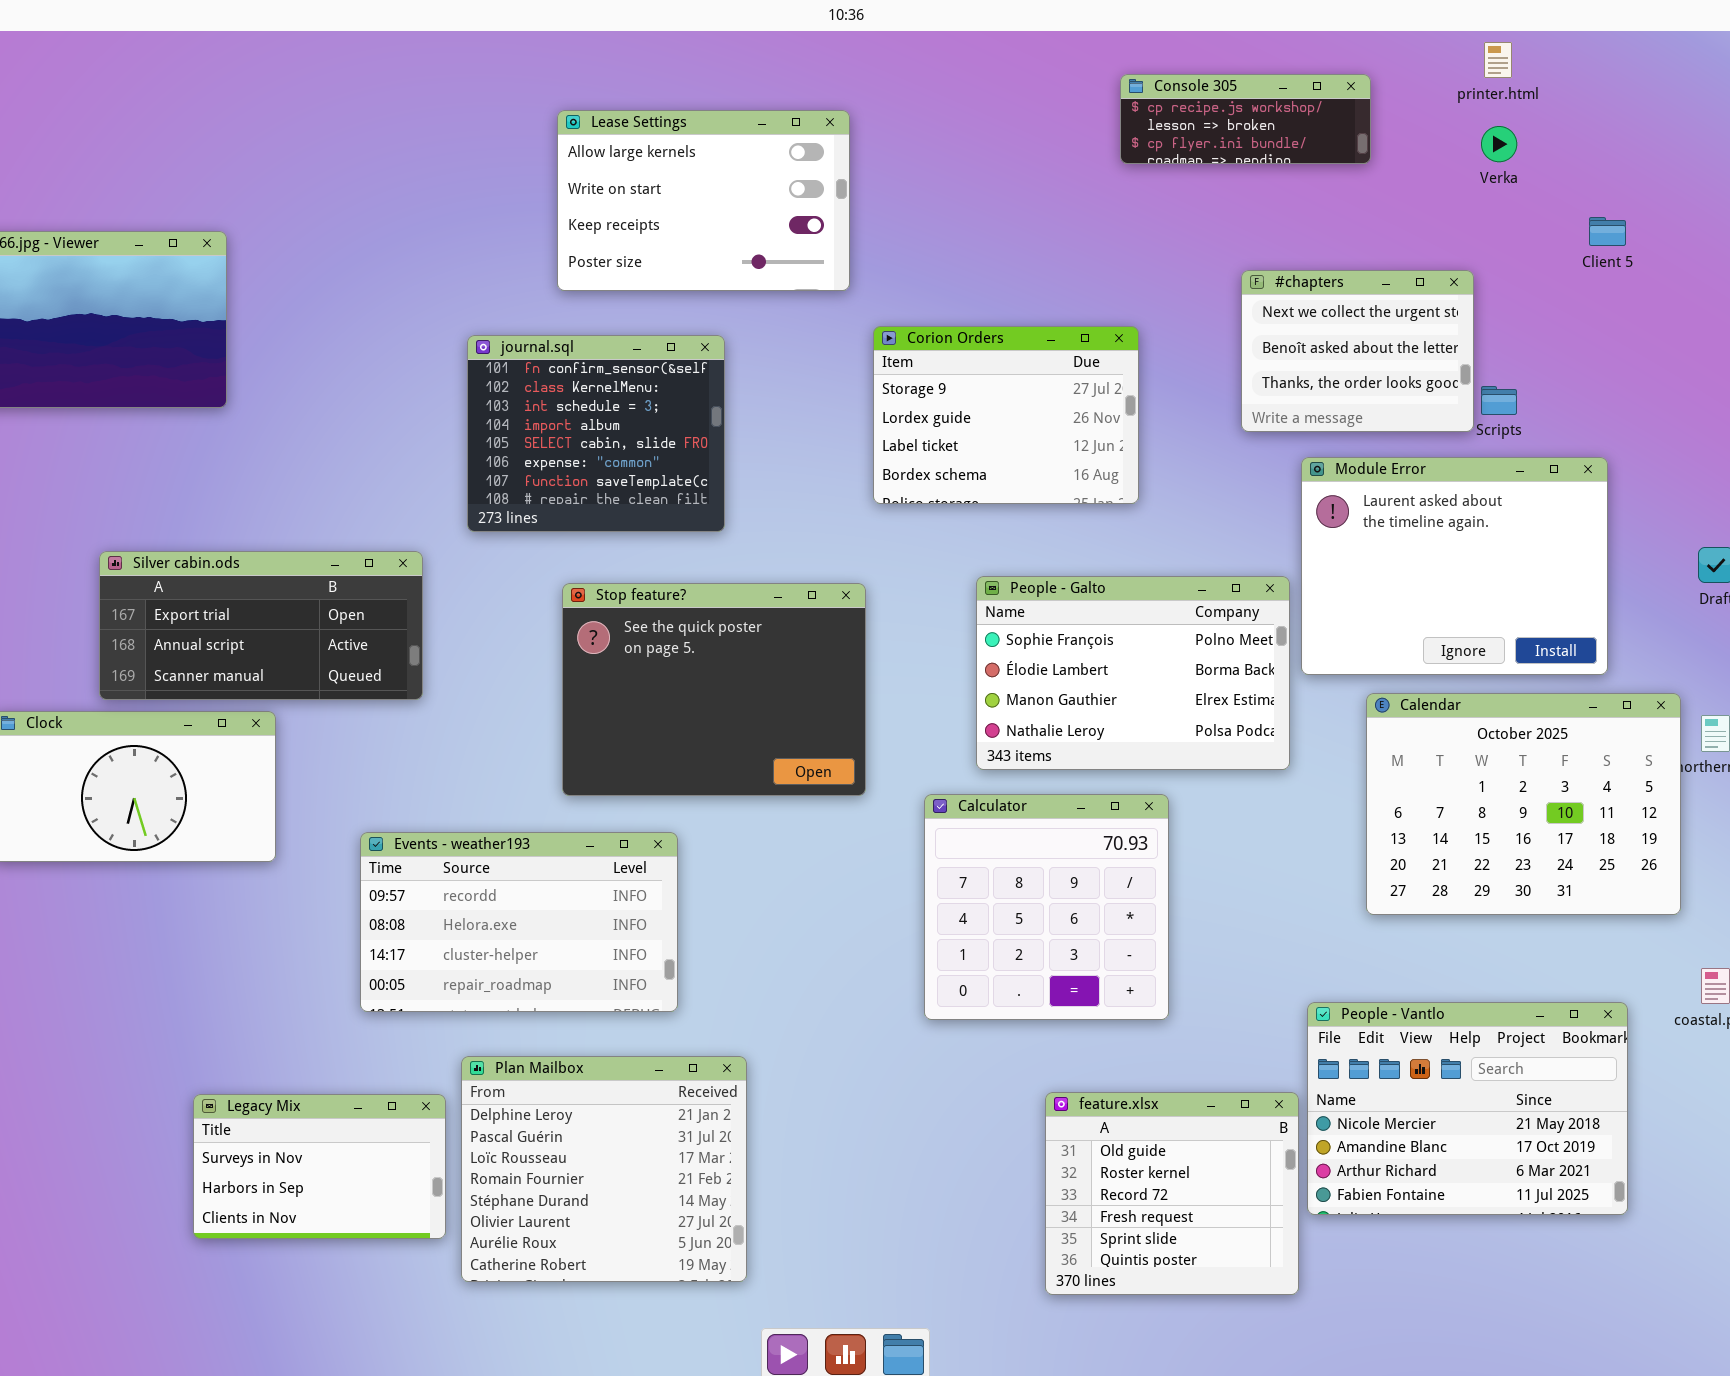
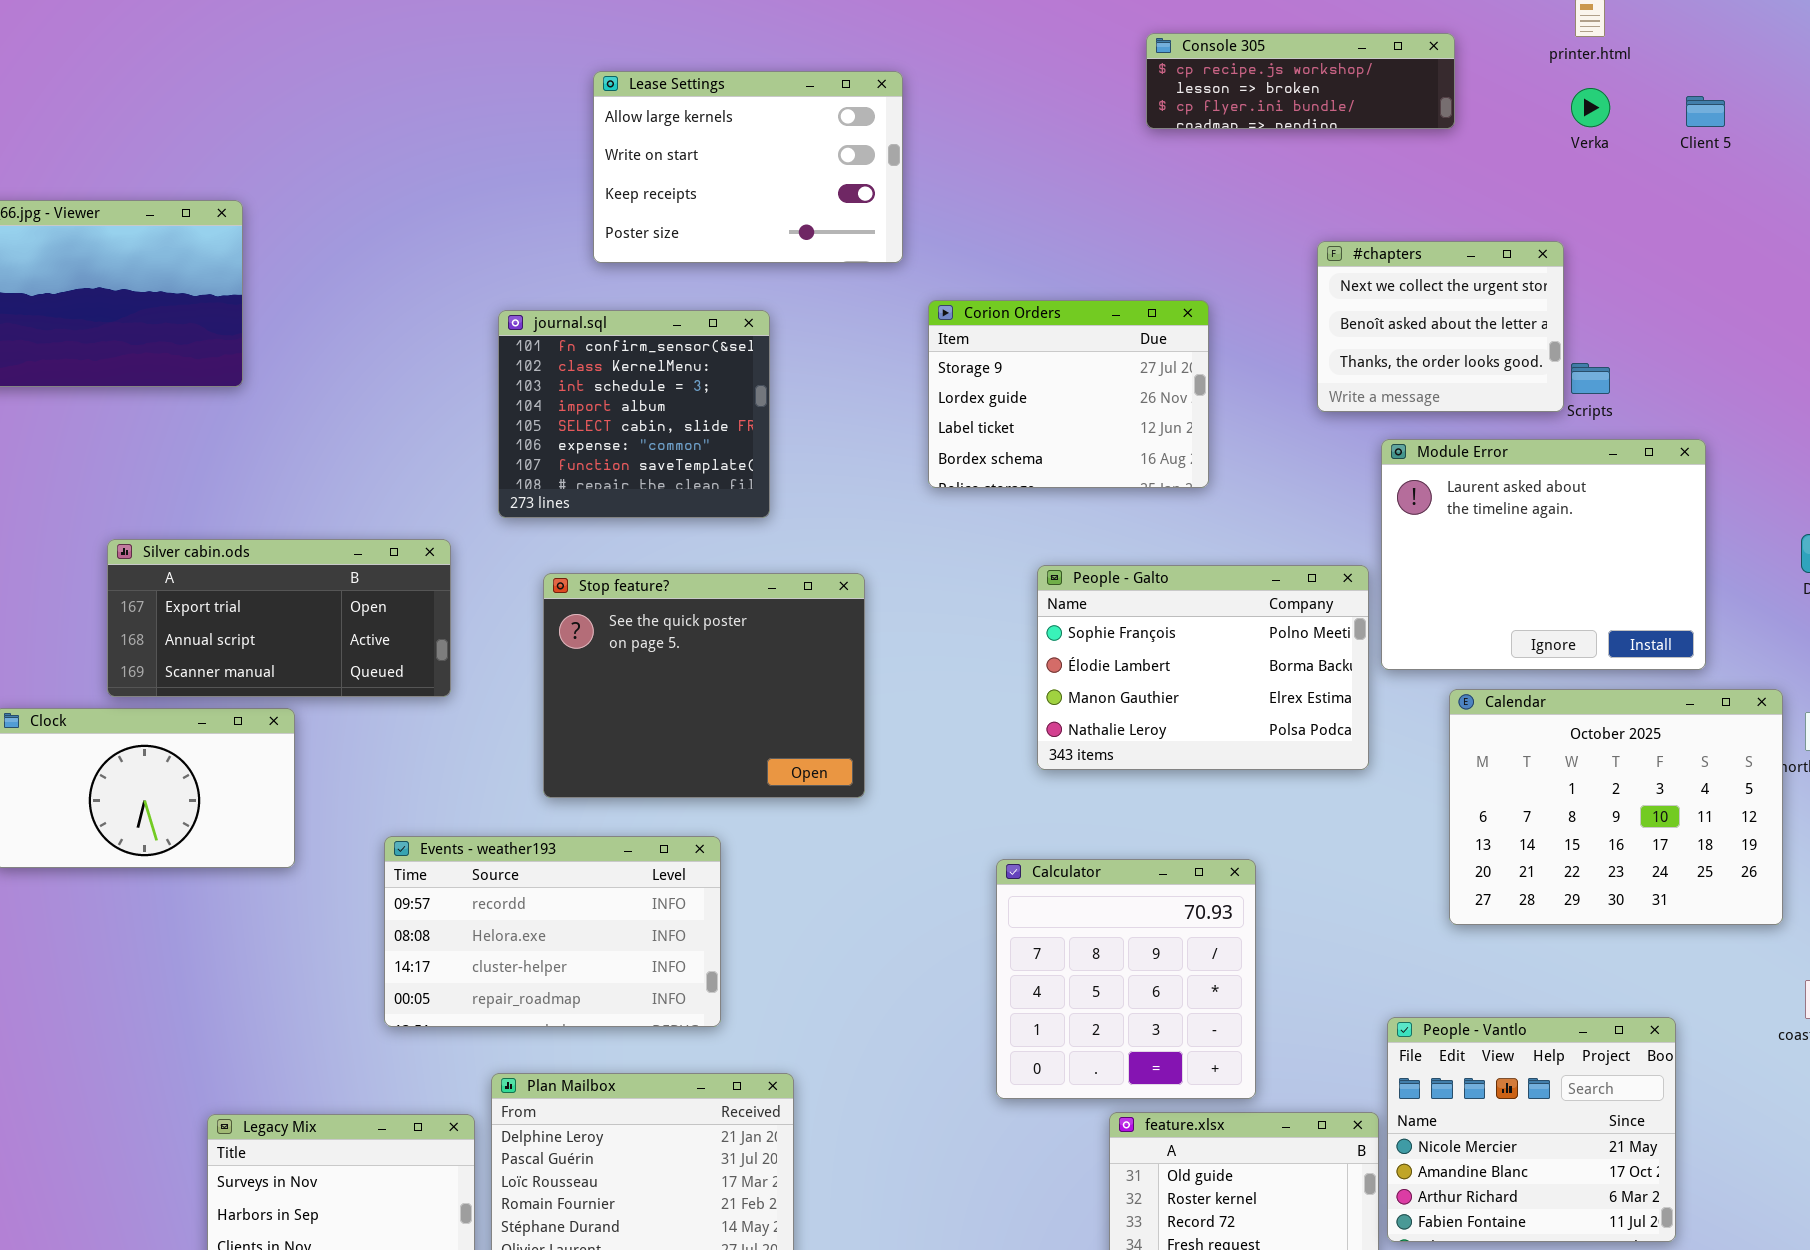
Console 305: [1120,74,1371,164] -> [1146,33,1455,129], resized
Client 5: [1589,217,1626,246] -> [1686,96,1725,127], moved
Stop feature?: [562,583,866,796] -> [543,573,865,798], moved
Calculator: [924,794,1169,1020] -> [996,859,1256,1099], moved
People - Vantlo: [1307,1002,1628,1215] -> [1387,1017,1676,1242], resized

